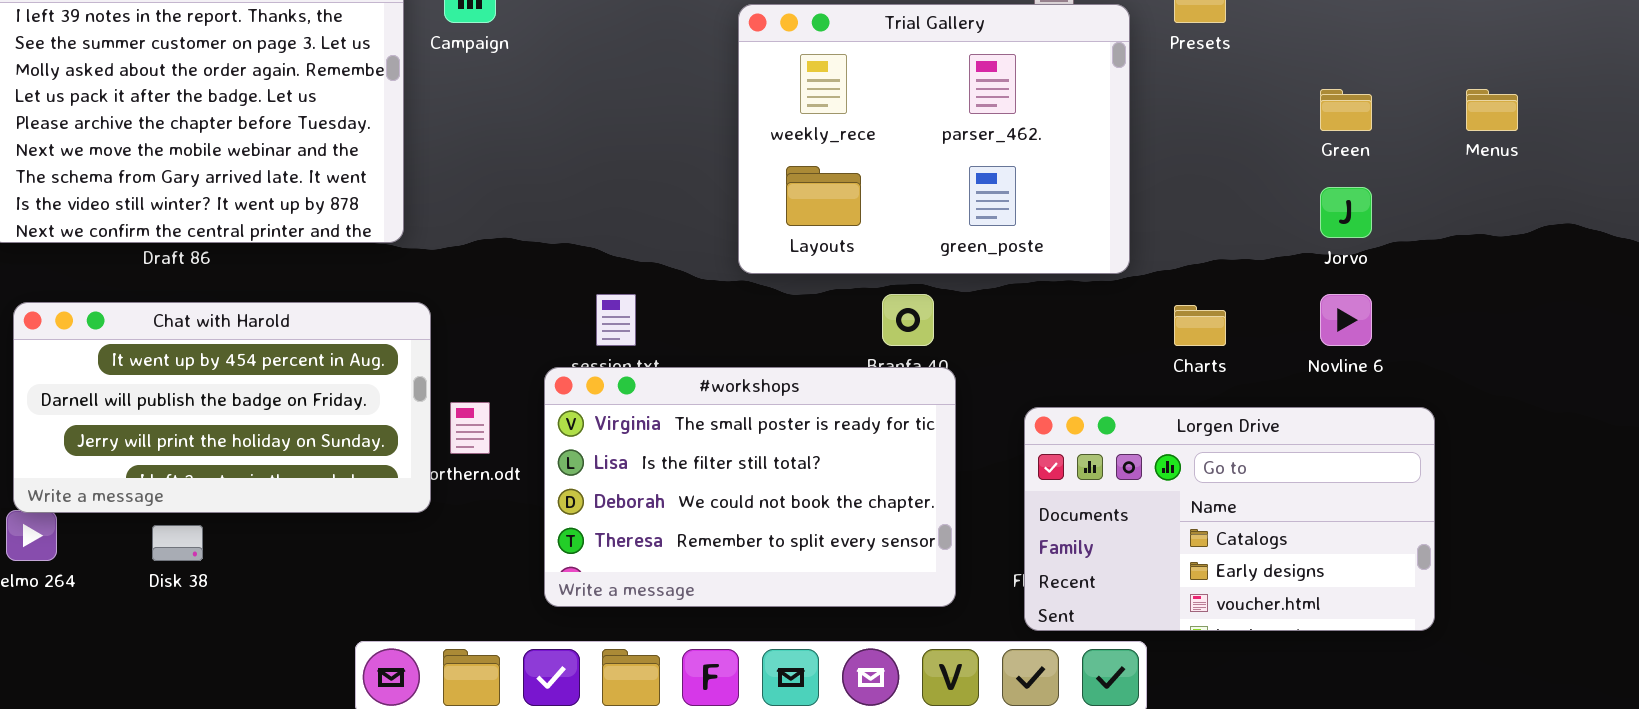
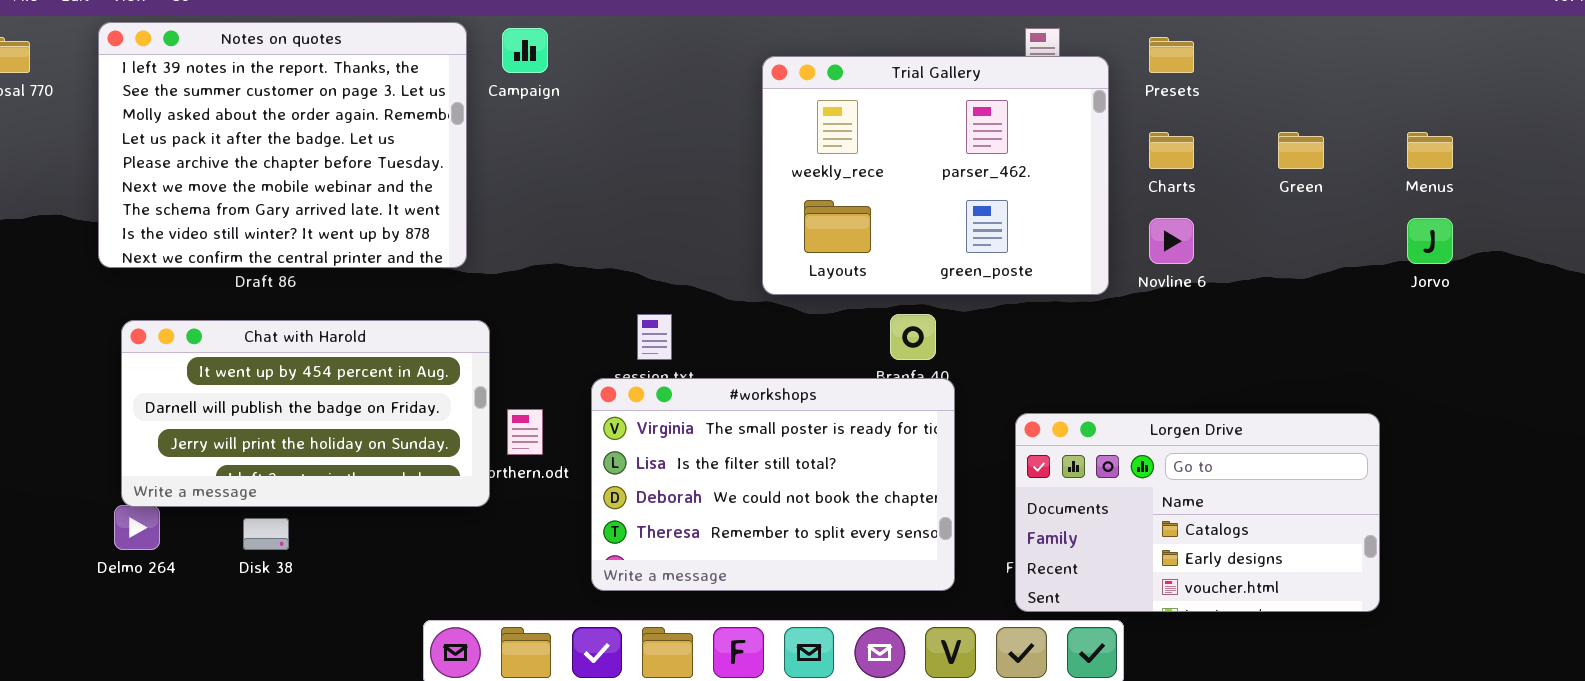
Jorvo: [1320,187,1372,238] -> [1407,218,1453,264], moved
Novline 6: [1320,294,1372,346] -> [1149,218,1194,264], moved
Charts: [1174,305,1226,346] -> [1149,132,1194,169], moved

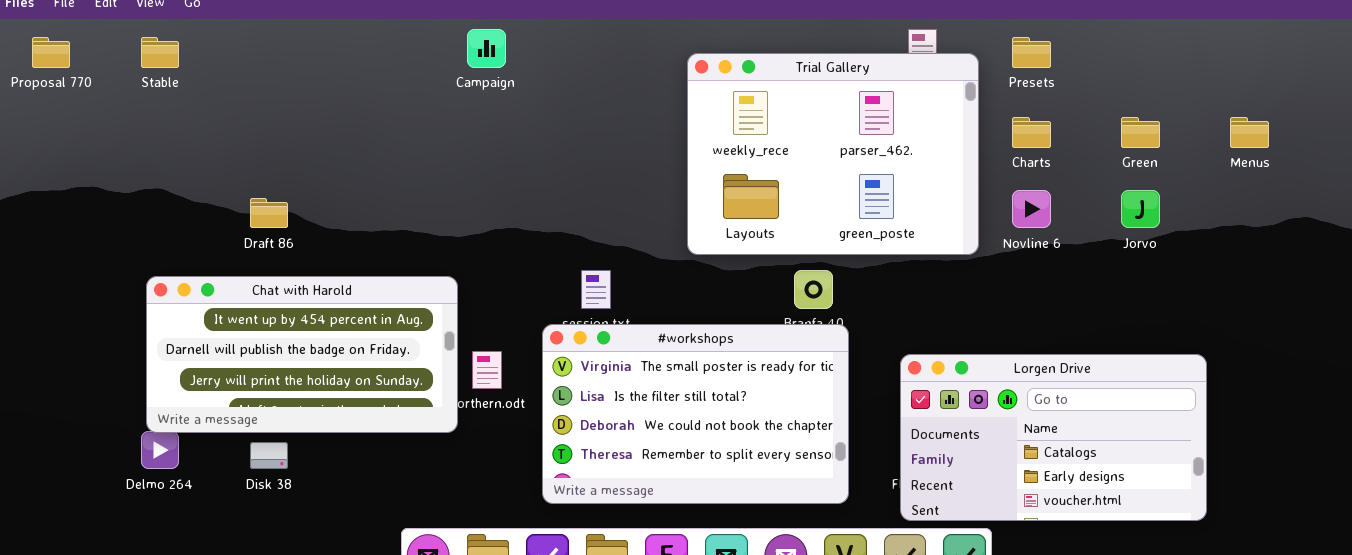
Notes on quotes: [98,22,467,268] -> none, closed
Jorvo: [1407,218,1453,264] -> [1121,190,1160,228], moved

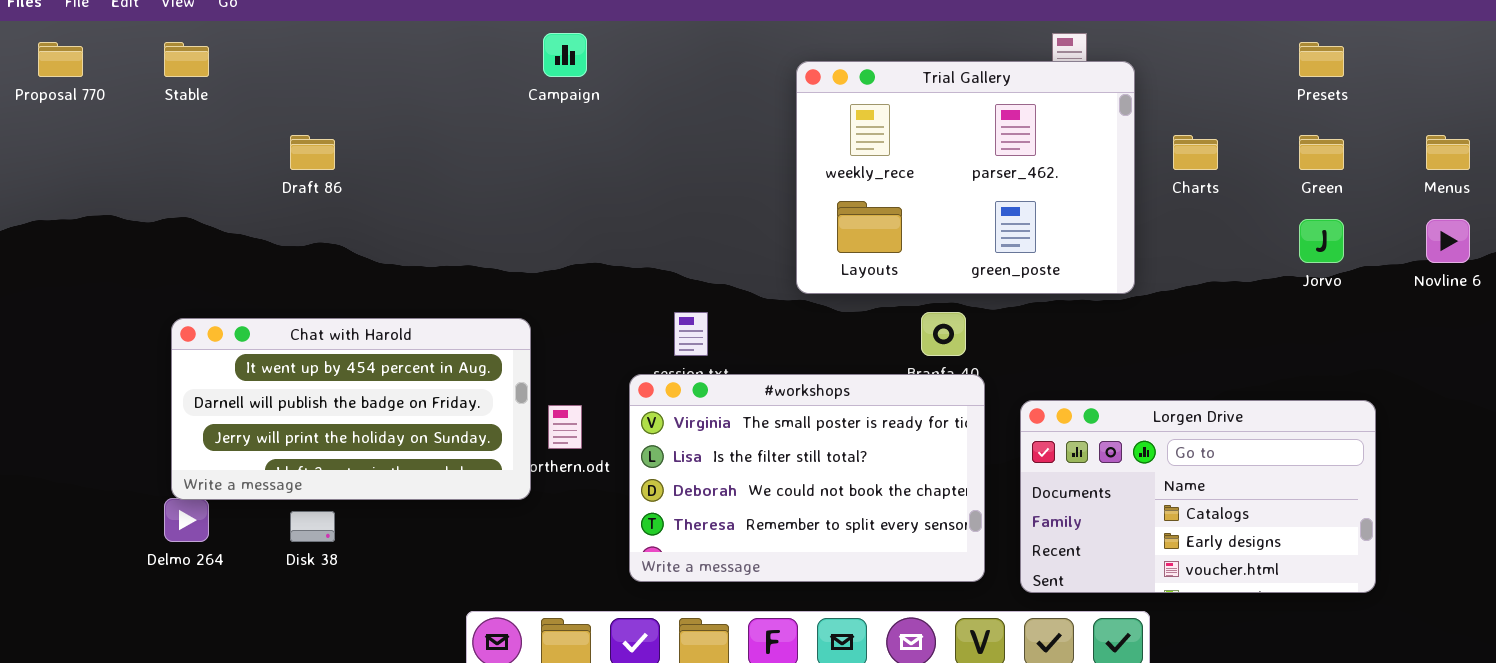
Presets: [1012,37,1051,68] -> [1299,42,1344,77], moved
Novline 6: [1012,190,1051,228] -> [1426,219,1470,263], moved
Draft 86: [250,198,288,228] -> [290,135,335,170], moved
Lorgen Drive: [900,354,1207,521] -> [1020,400,1376,593], moved

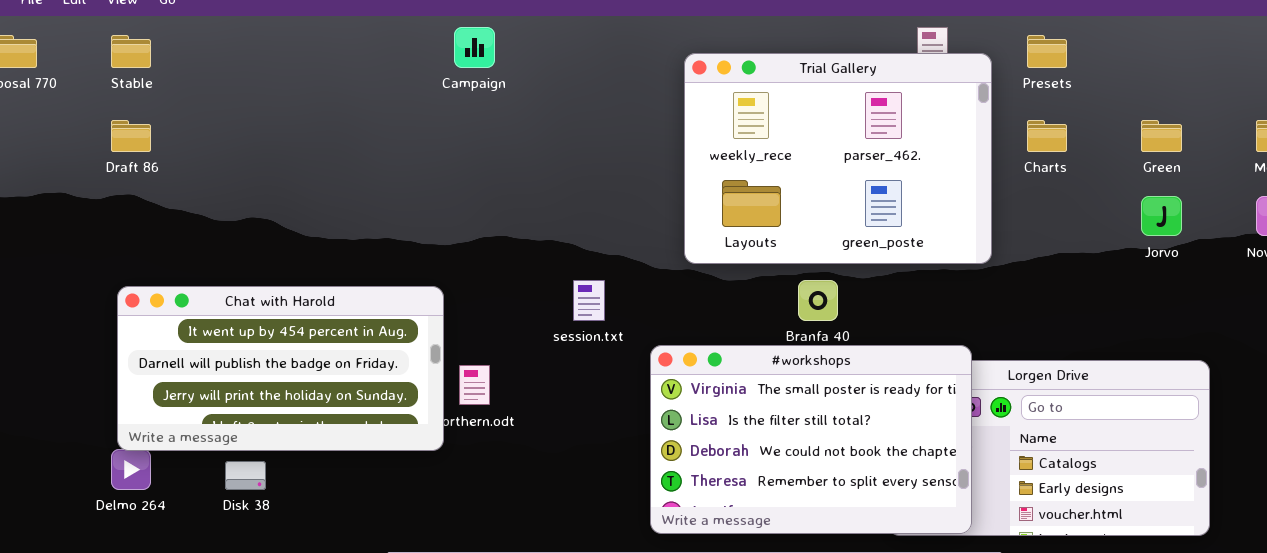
Presets: [1299,42,1344,77] -> [1027,35,1067,68], moved
Draft 86: [290,135,335,170] -> [111,120,151,152], moved
#workshops: [629,374,985,582] -> [650,345,972,534], moved

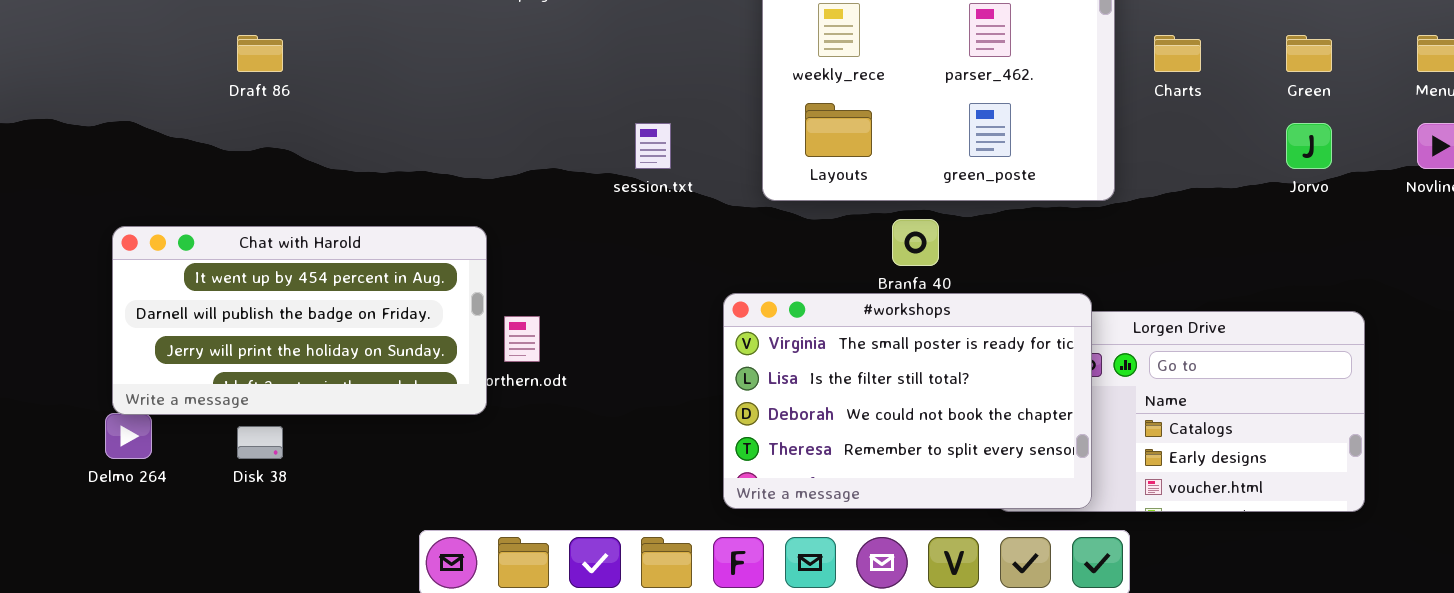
Draft 86: [111,120,151,152] -> [237,35,283,72], moved
session.txt: [573,280,605,321] -> [635,123,671,169], moved

